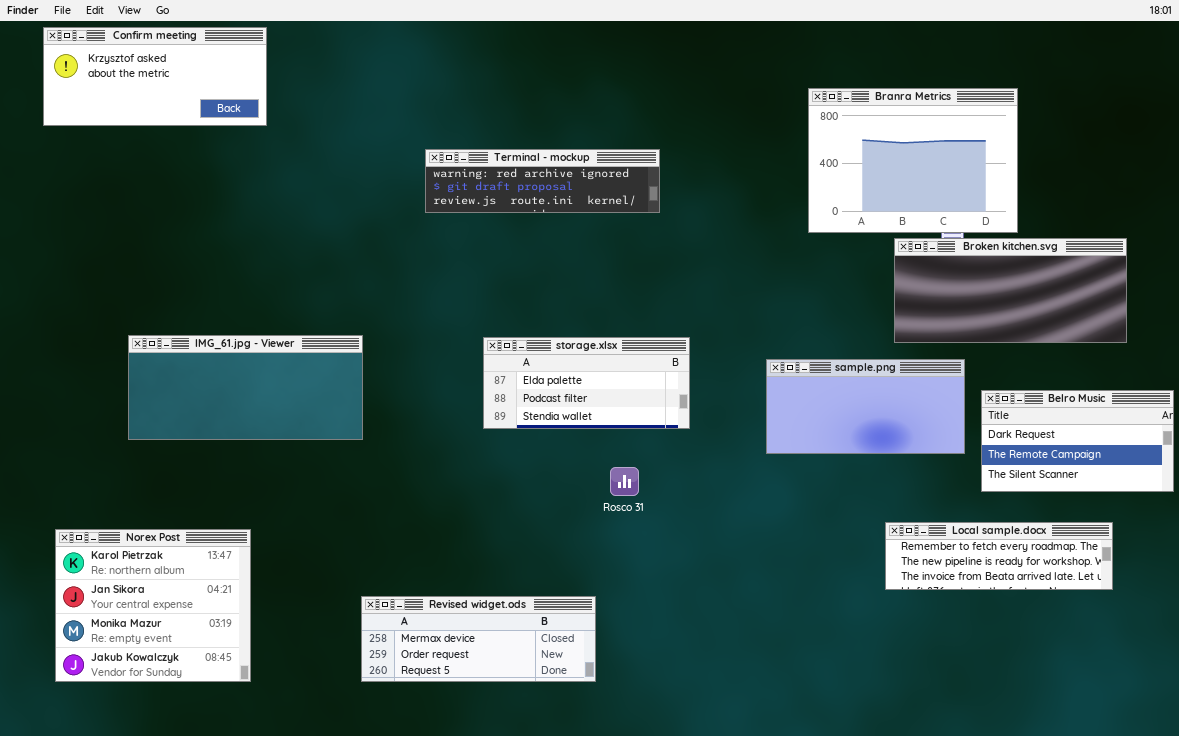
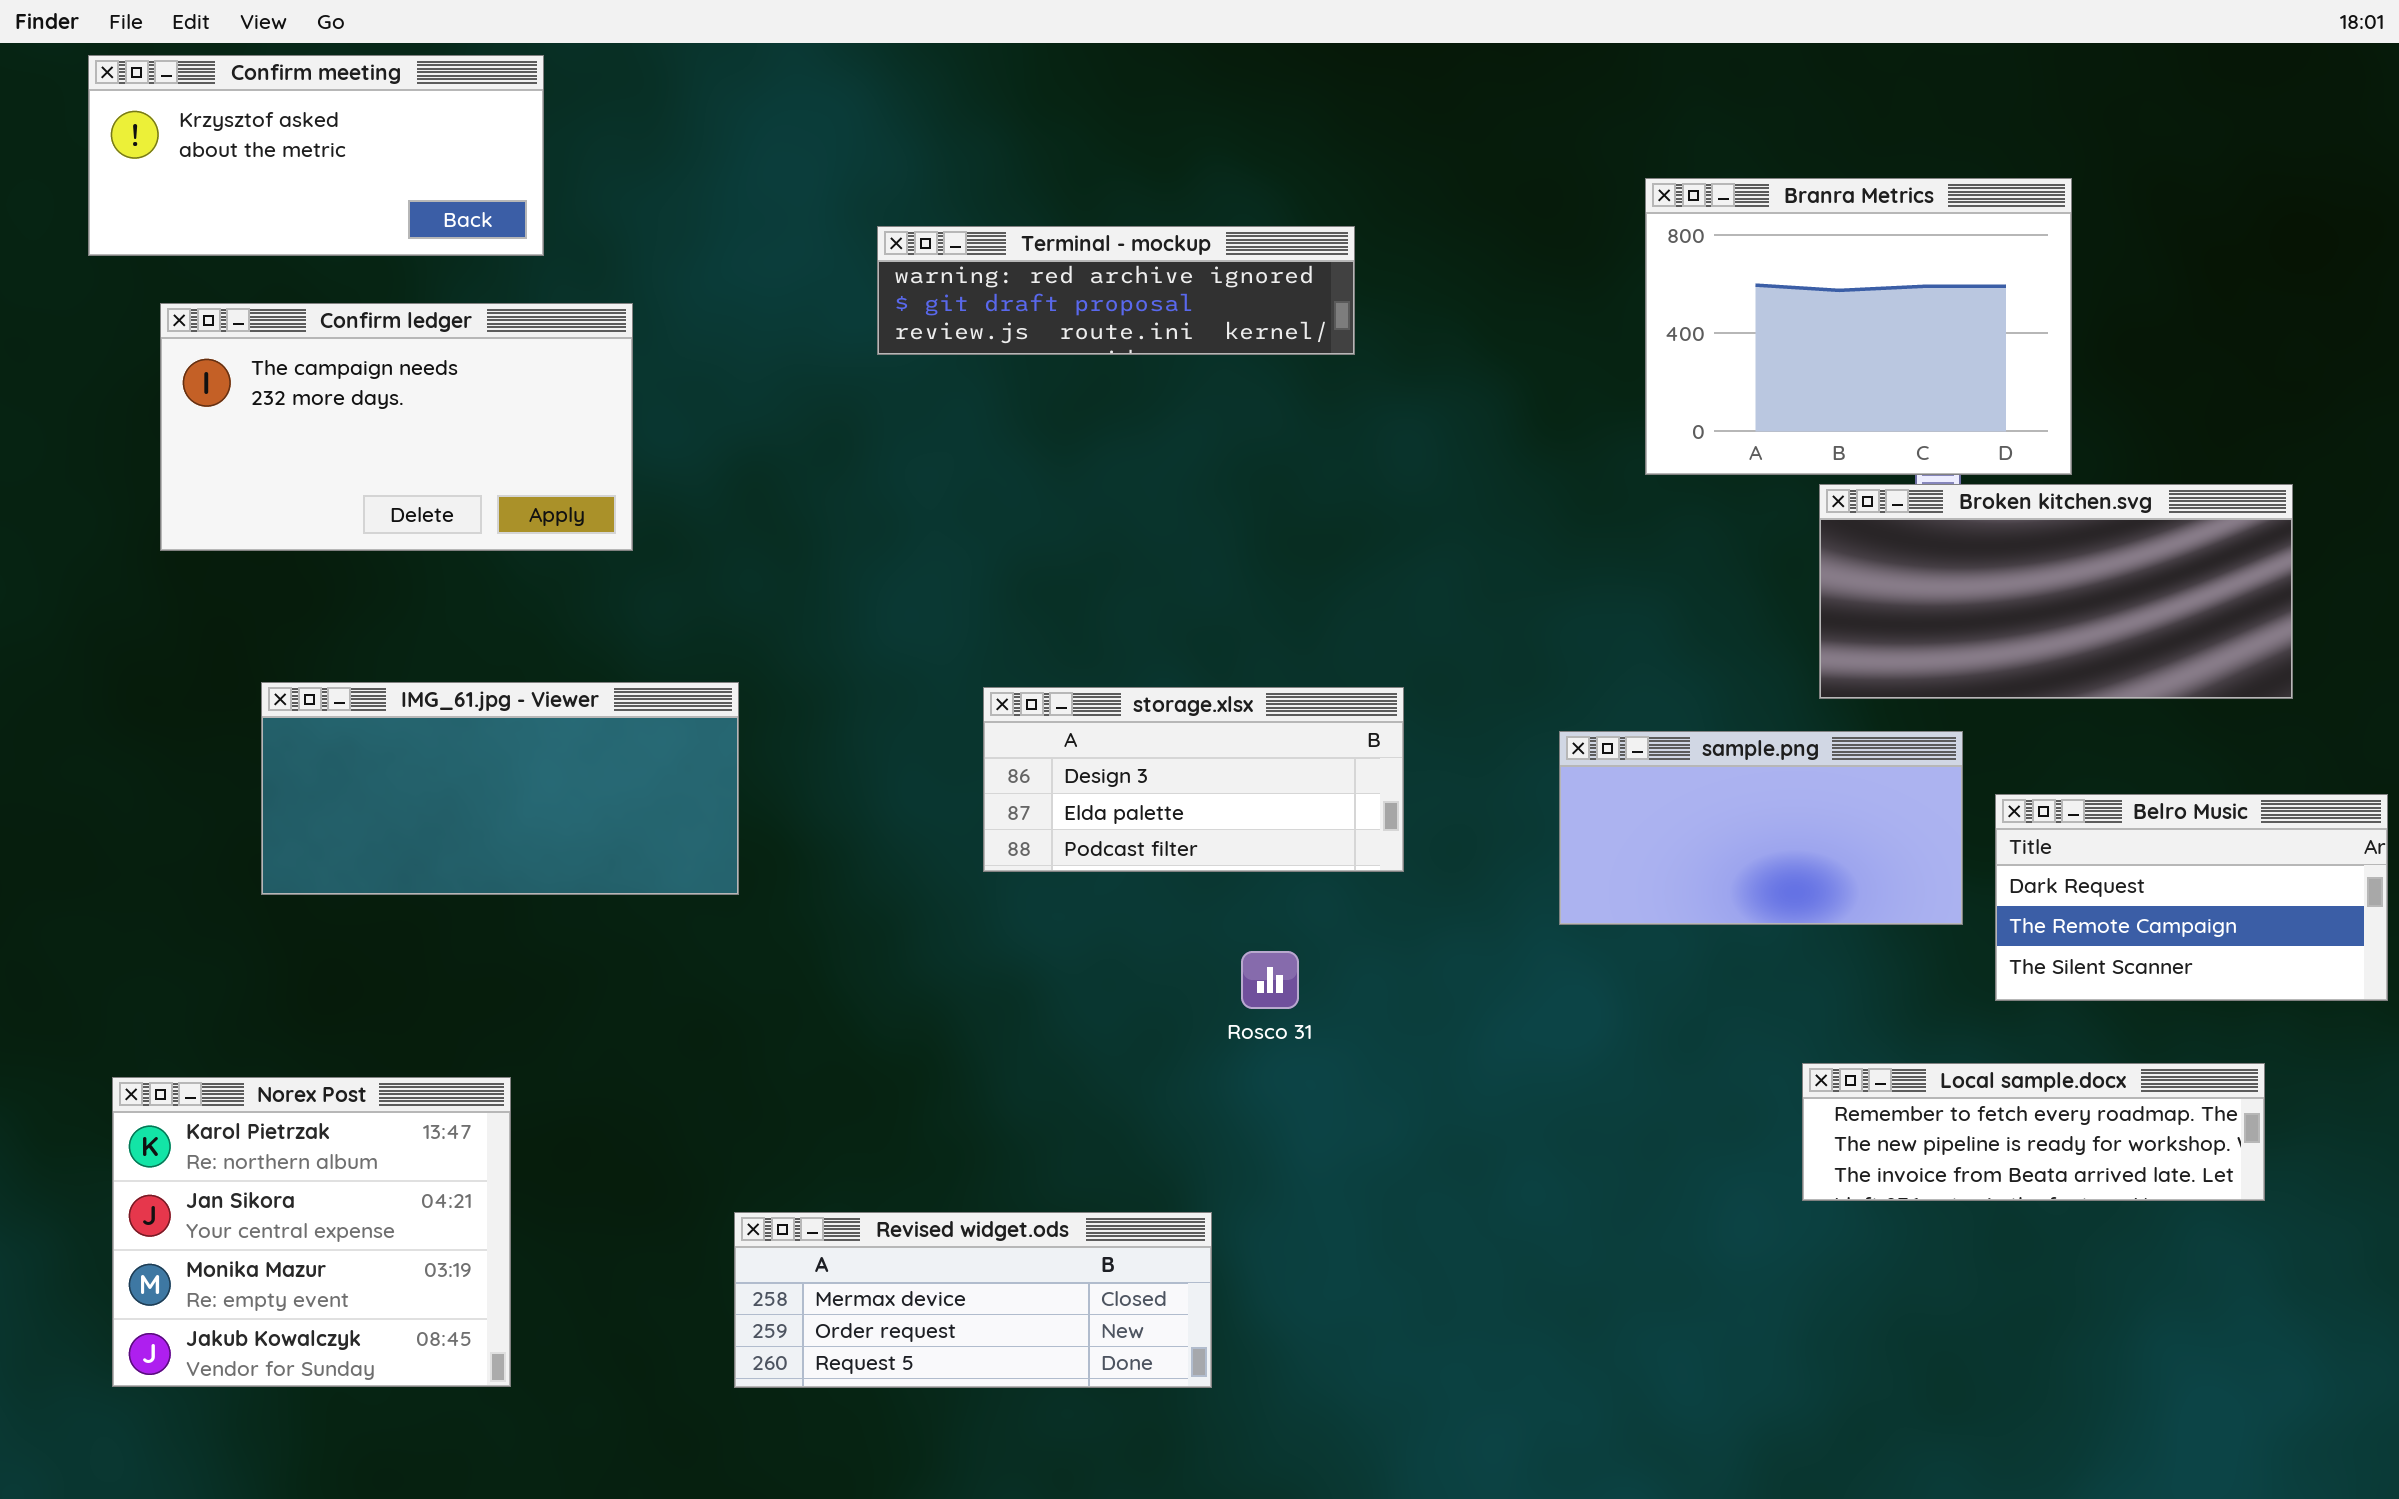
Confirm ledger: none -> [160,303,633,551], opened
Terminal - mockup: [425,149,660,213] -> [877,226,1355,355], moved
storage.xlsx: [483,337,690,429] -> [983,687,1404,872], scrolled up 1 row

